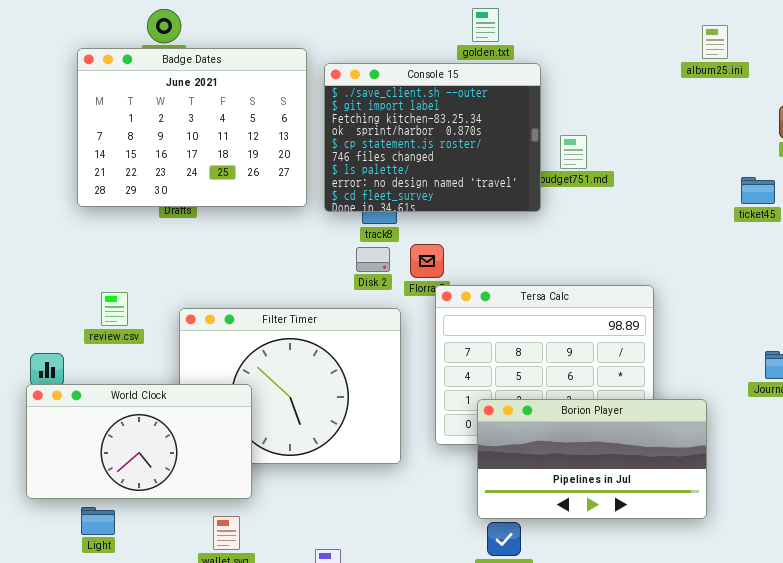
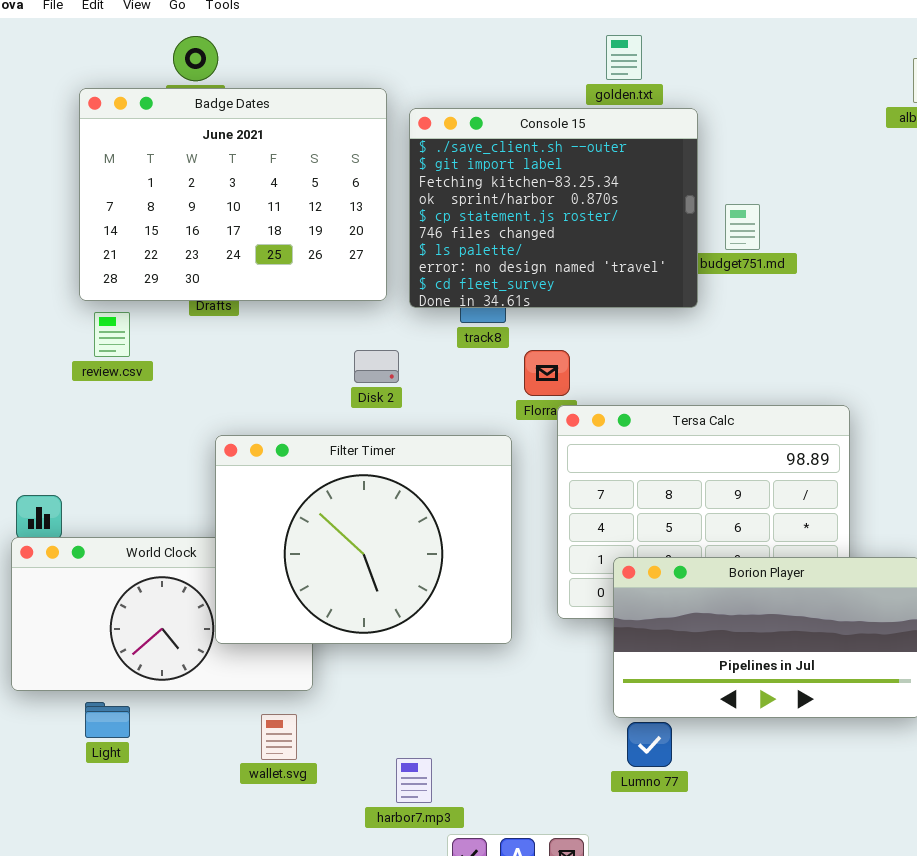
Disk 2: [356,247,390,272] -> [354,350,399,383], moved
review.csv: [101,292,128,326] -> [94,312,130,357], moved
Filter Timer: [179,308,401,464] -> [215,435,512,644], raised

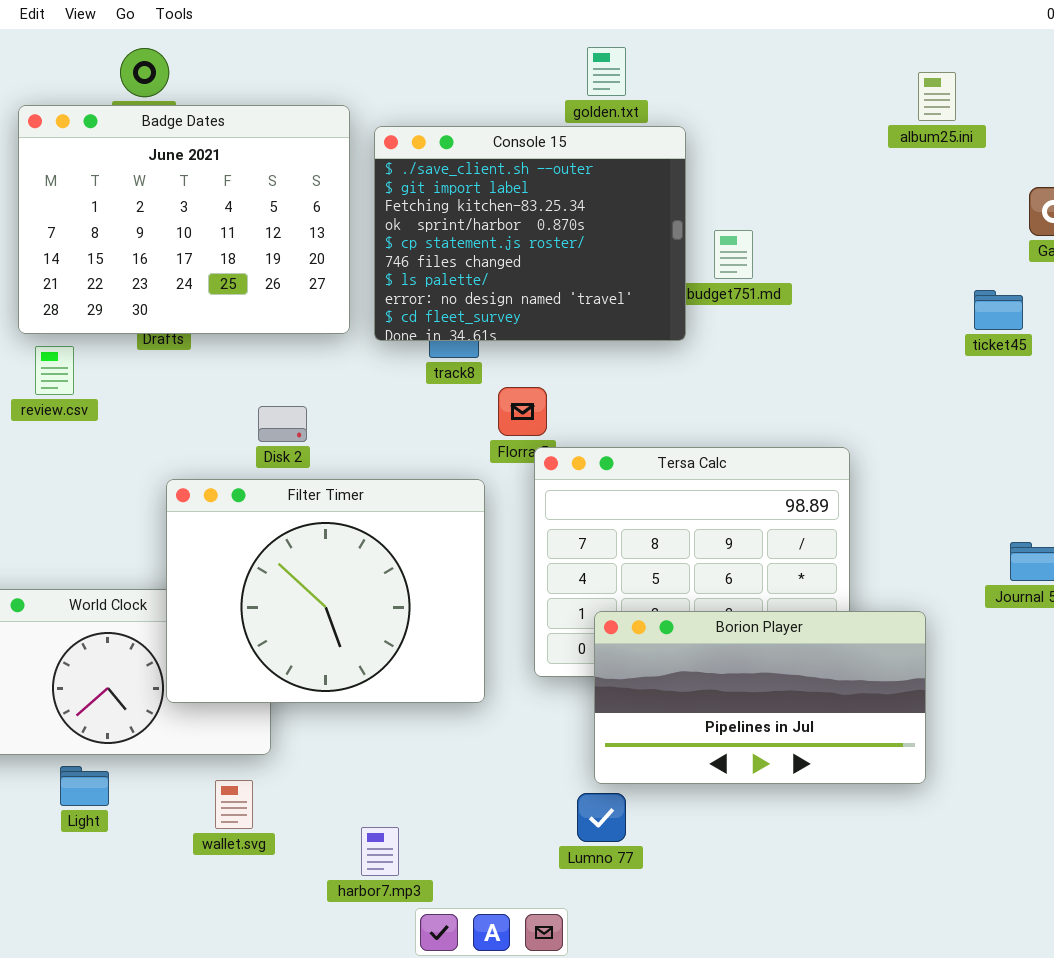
Disk 2: [354,350,399,383] -> [258,406,307,442], moved
Light: [85,702,130,738] -> [60,766,109,806], moved
Lumno 77: [627,722,672,767] -> [577,793,626,842], moved

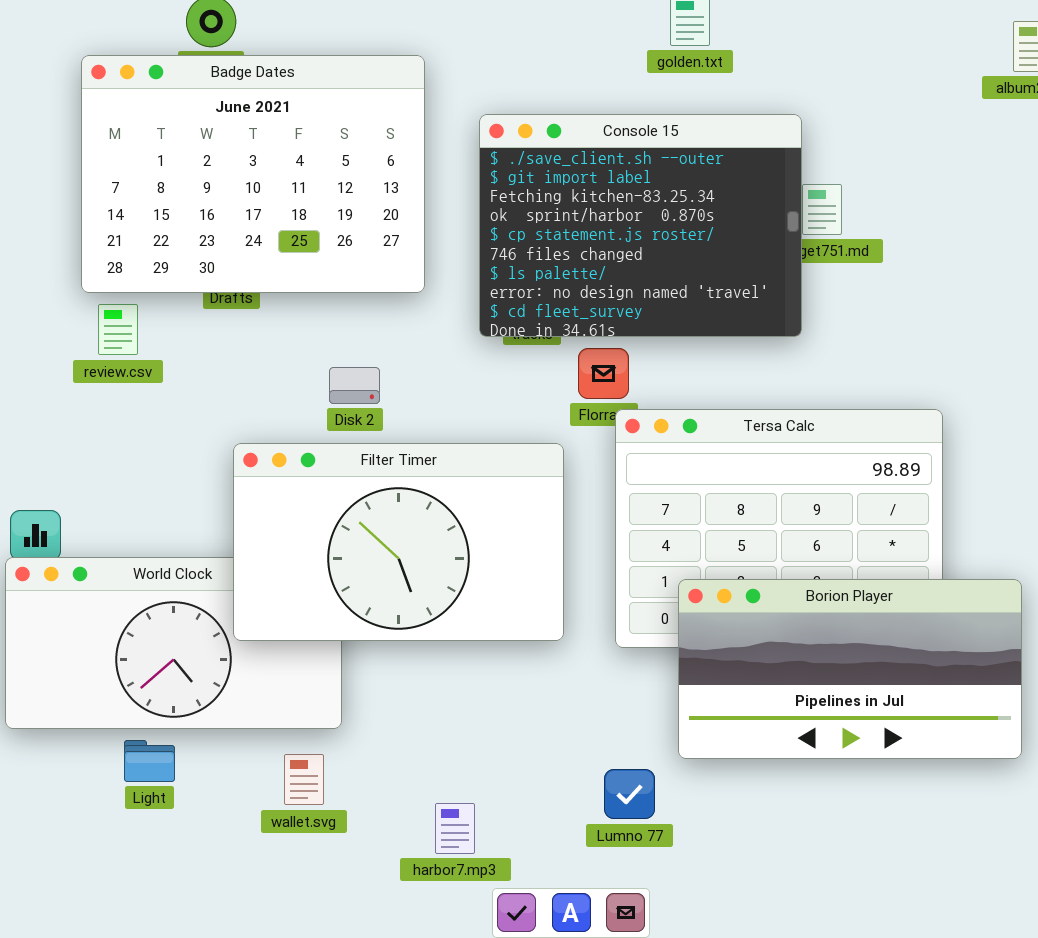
Console 15: [374,126,686,341] -> [479,114,802,337], moved
Filter Timer: [166,479,485,703] -> [233,443,564,641], resized
Lumno 77: [577,793,626,842] -> [604,769,655,819], moved

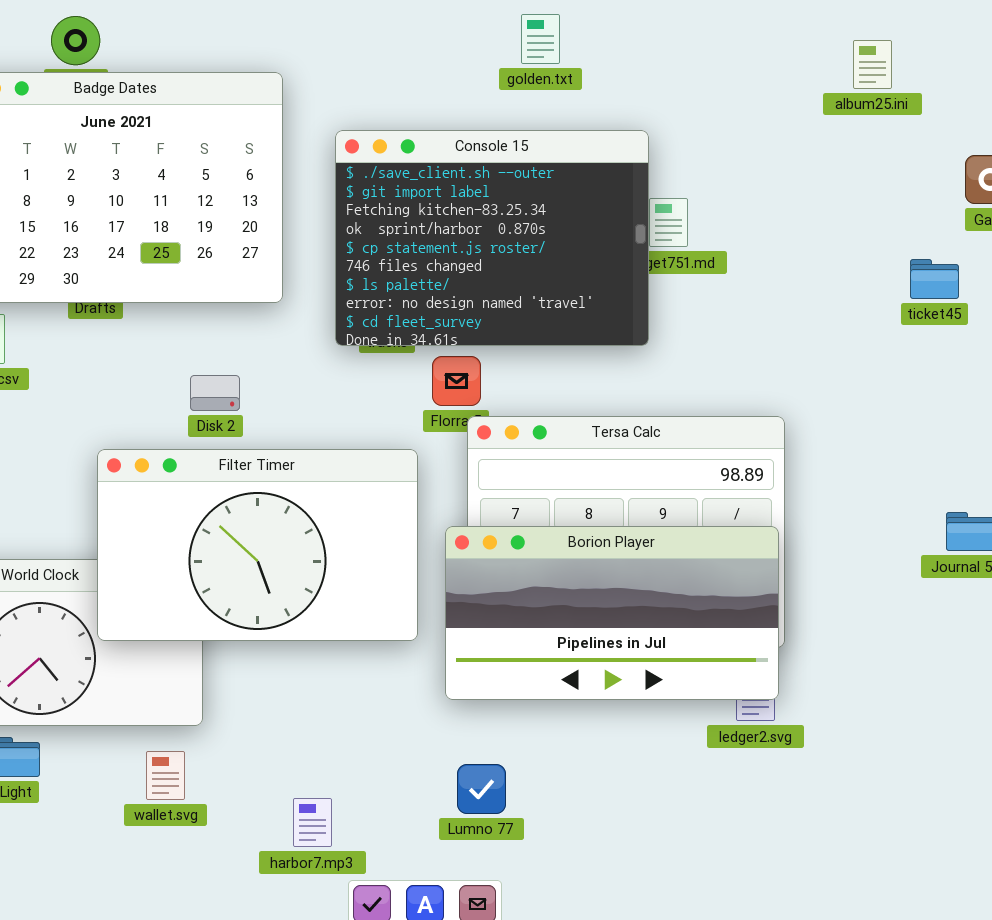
Borion Player: [678,579,1022,759] -> [445,526,779,700], moved

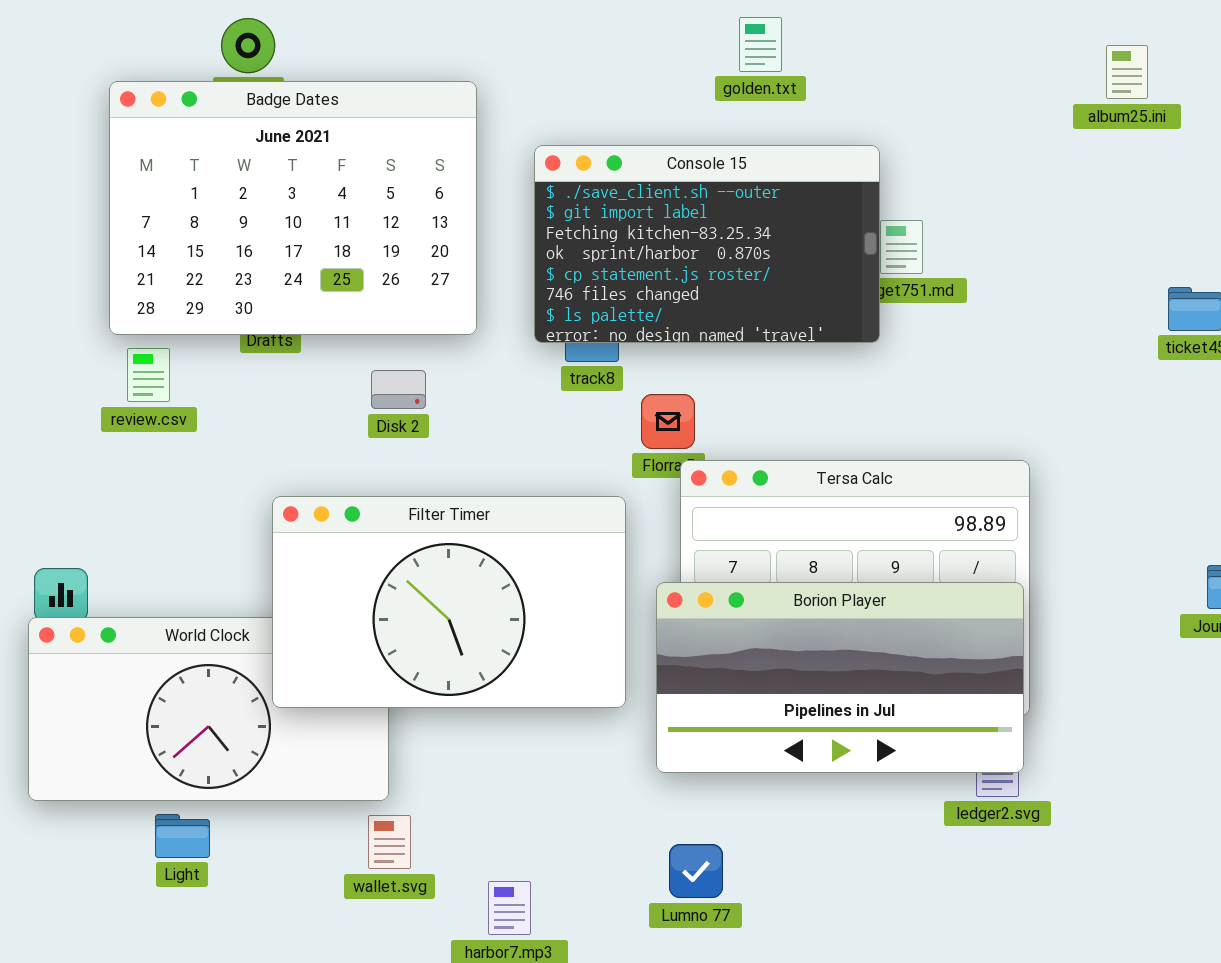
Console 15: [335,130,649,346] -> [534,145,880,343], resized
Disk 2: [190,375,240,411] -> [371,370,426,409], moved
wallet.svg: [146,751,185,800] -> [368,815,411,869], moved

